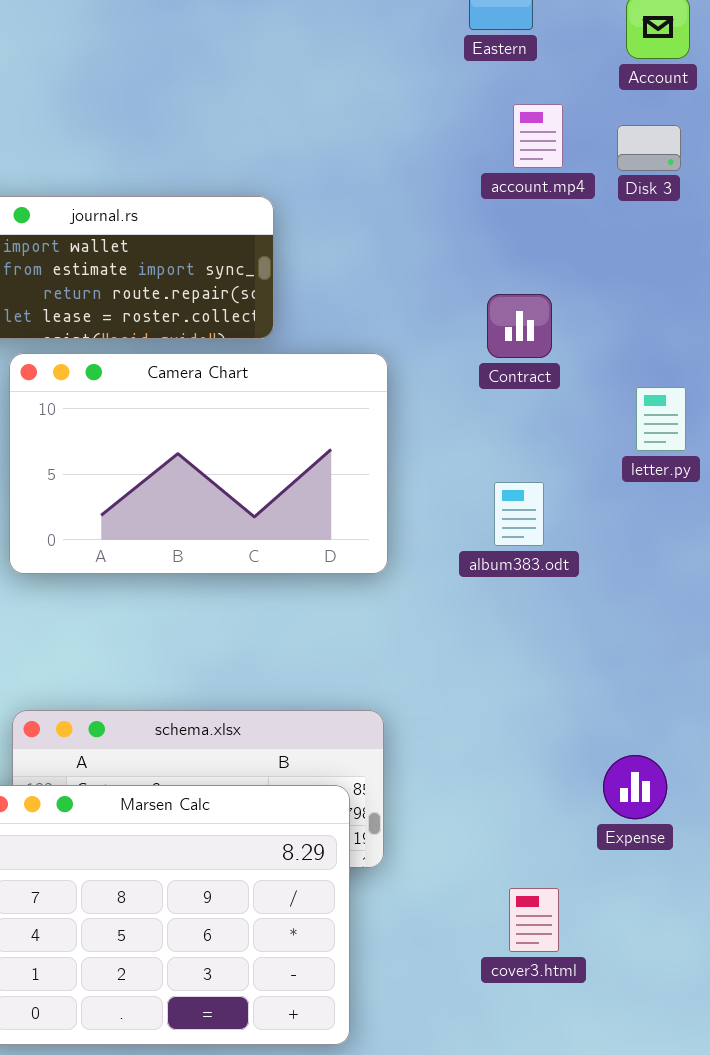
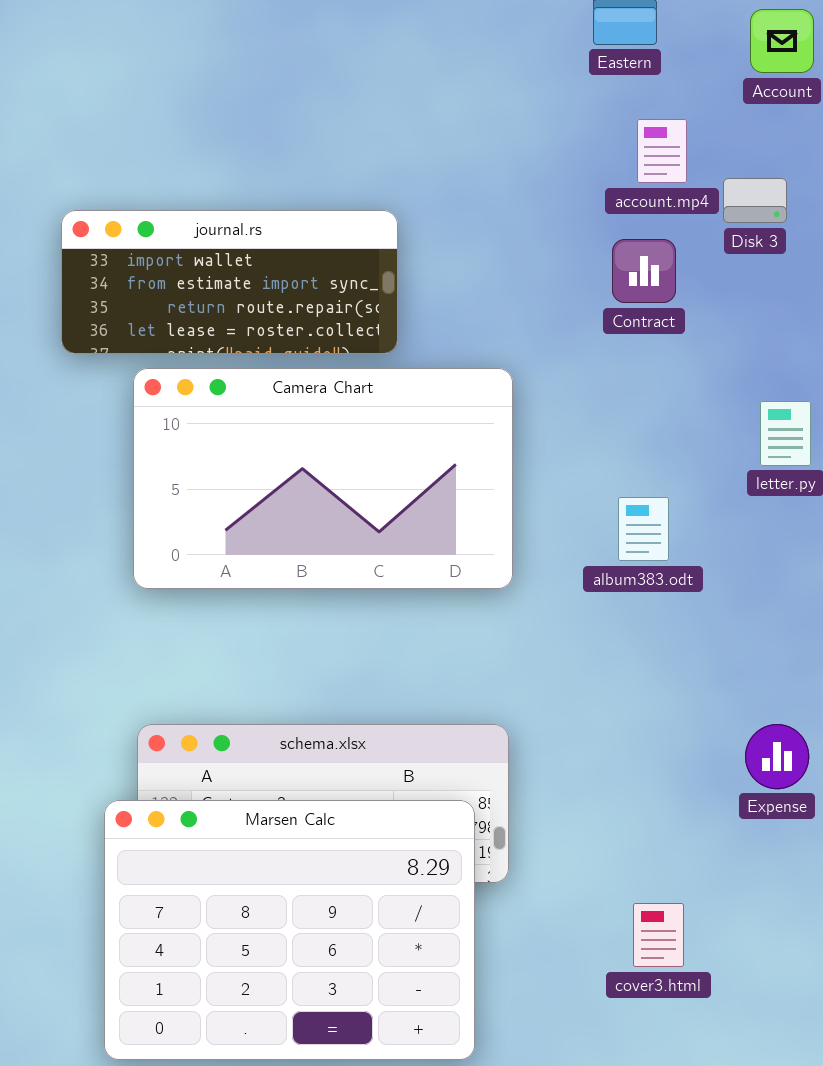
Disk 3: [617,125,681,171] -> [723,178,787,223], moved
Contract: [487,294,552,358] -> [612,239,676,303], moved
Expense: [603,755,667,819] -> [745,724,809,789], moved

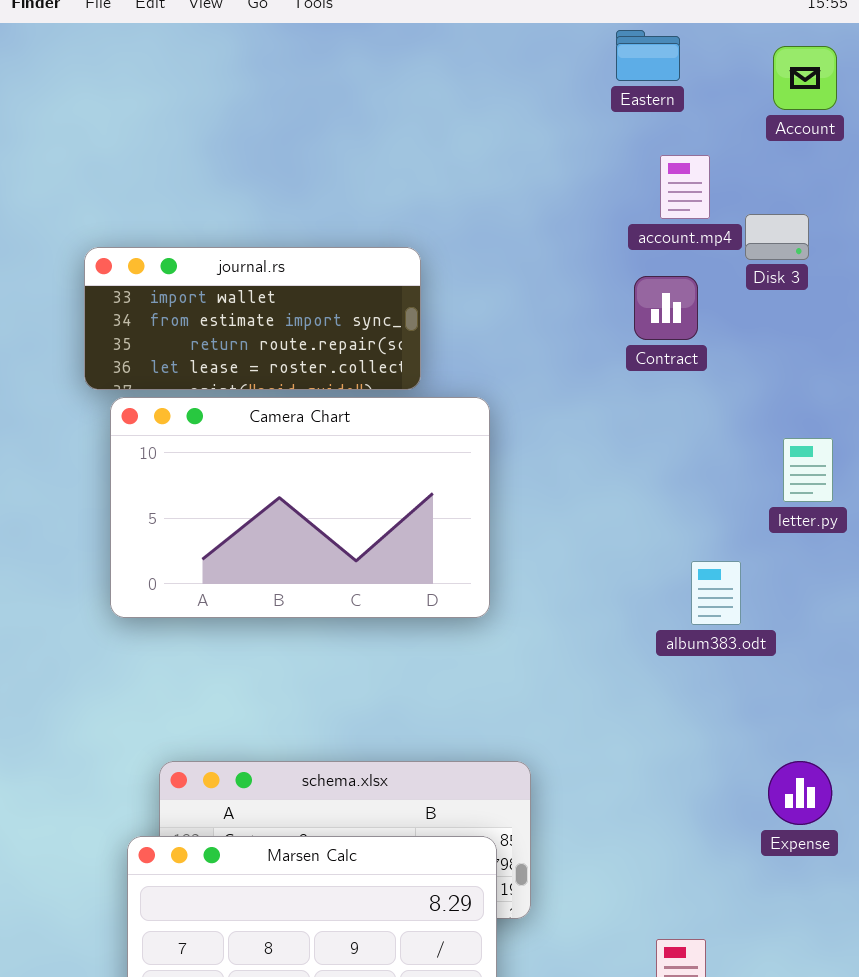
Camera Chart: [133,368,513,589] -> [110,397,490,618], moved
album383.odt: [618,497,669,561] -> [691,561,741,625], moved

